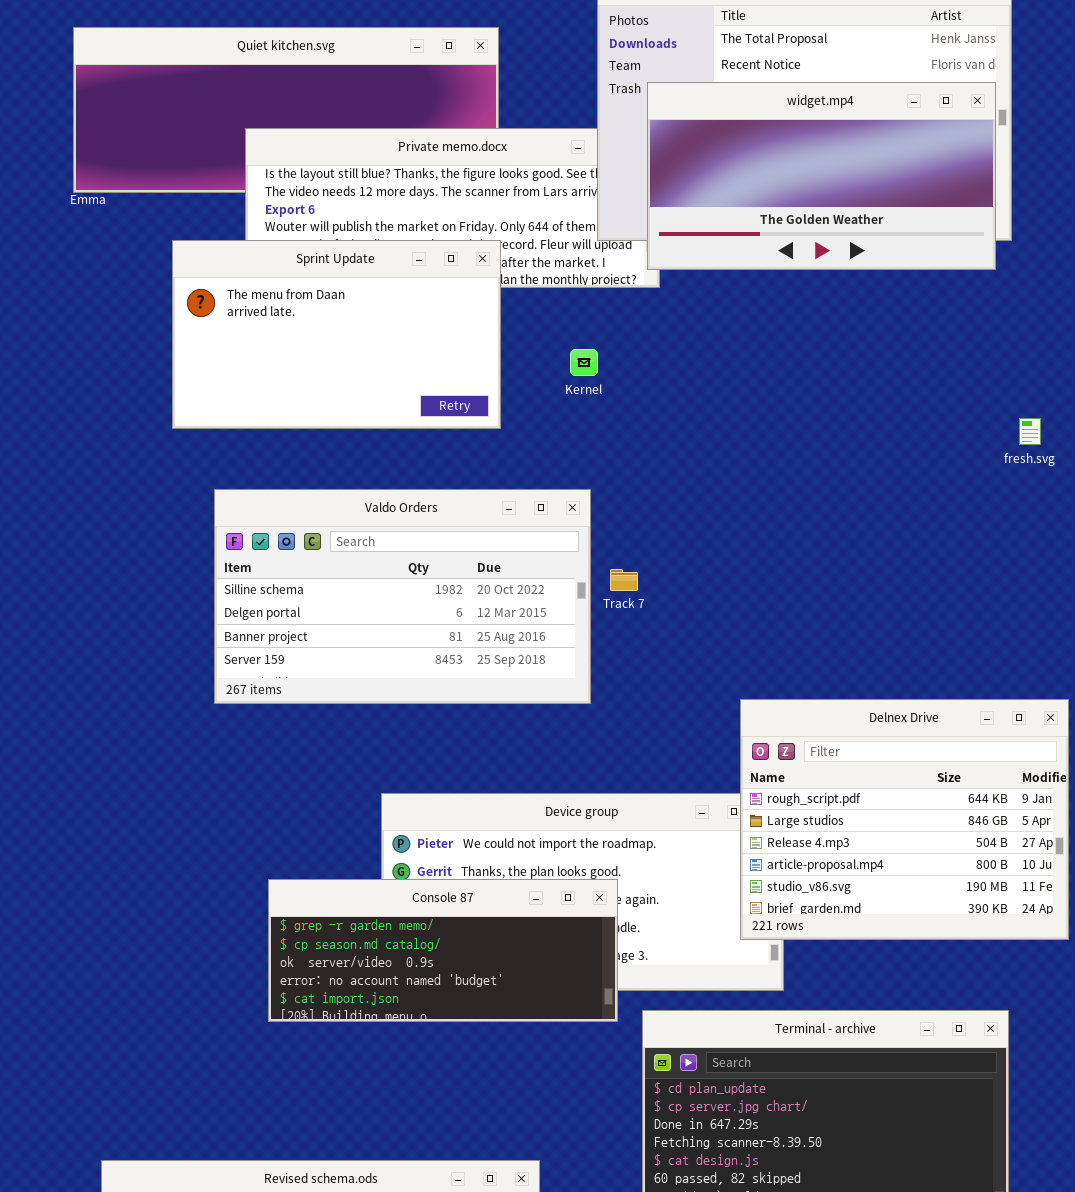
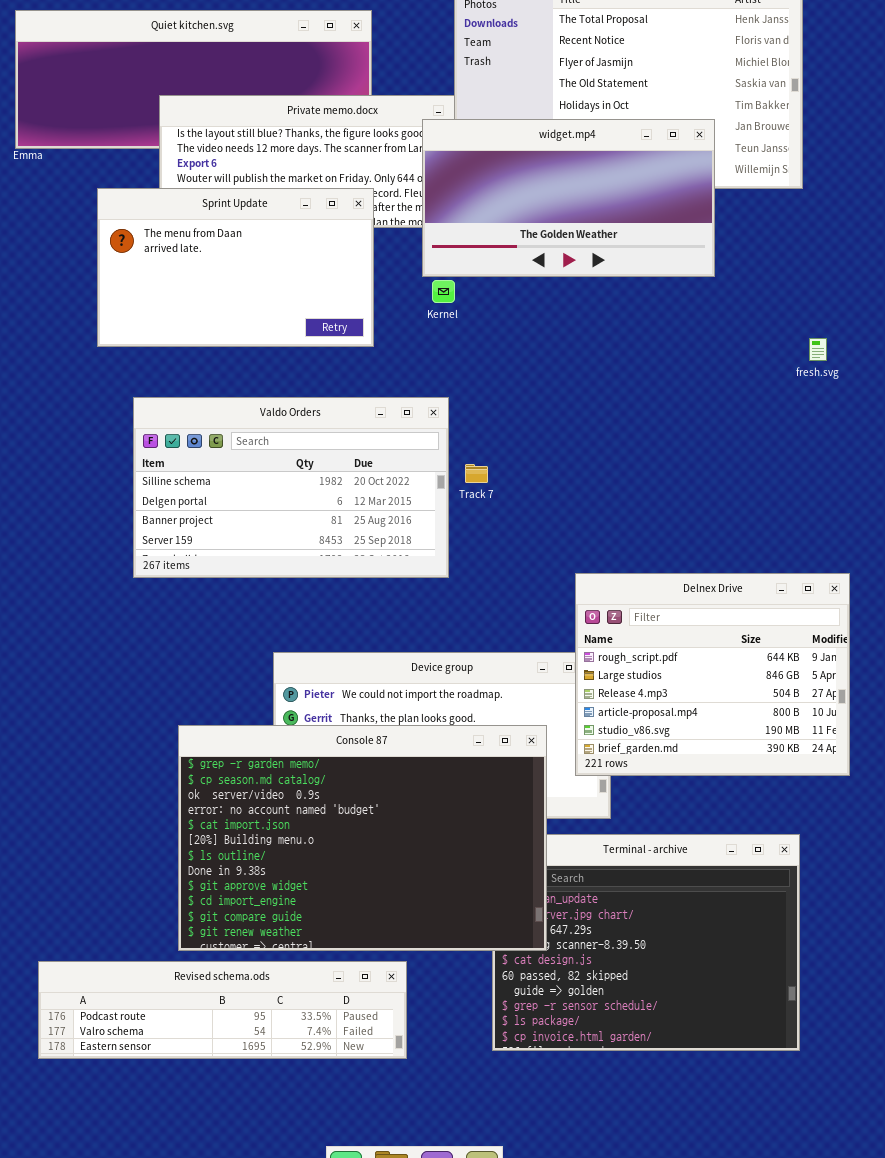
widget.mp4: [647,82,996,270] -> [422,119,715,277], moved
Console 87: [268,879,618,1022] -> [178,725,547,951], resized

